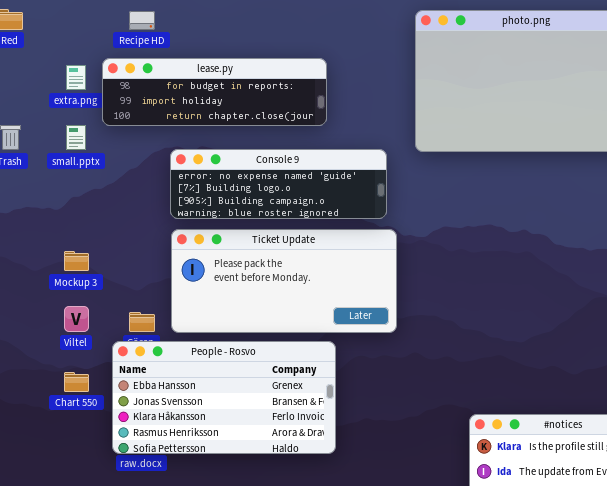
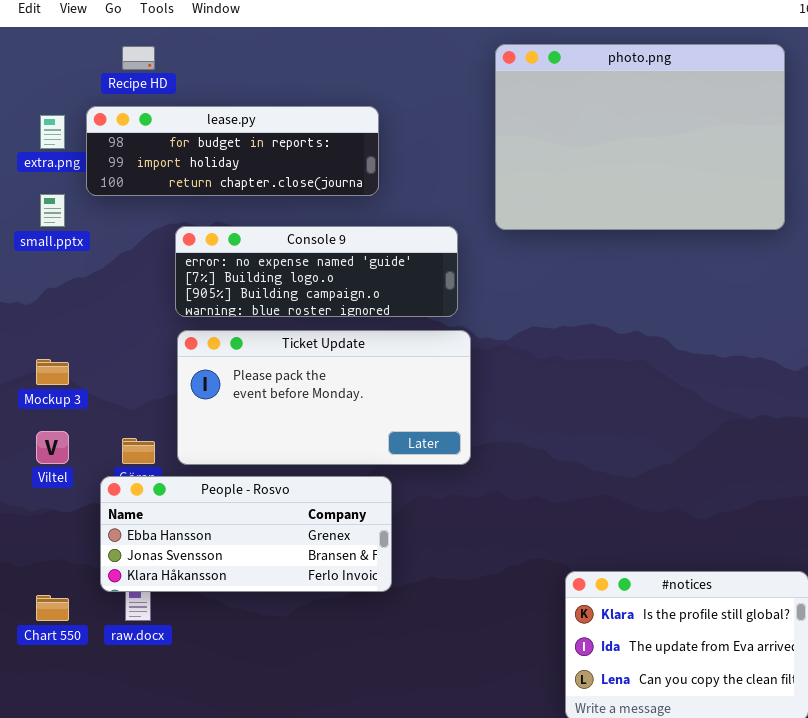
People - Rosvo: [112,341,336,454] -> [100,476,392,592], resized
Chart 550: [64,372,89,392] -> [36,595,69,621], moved

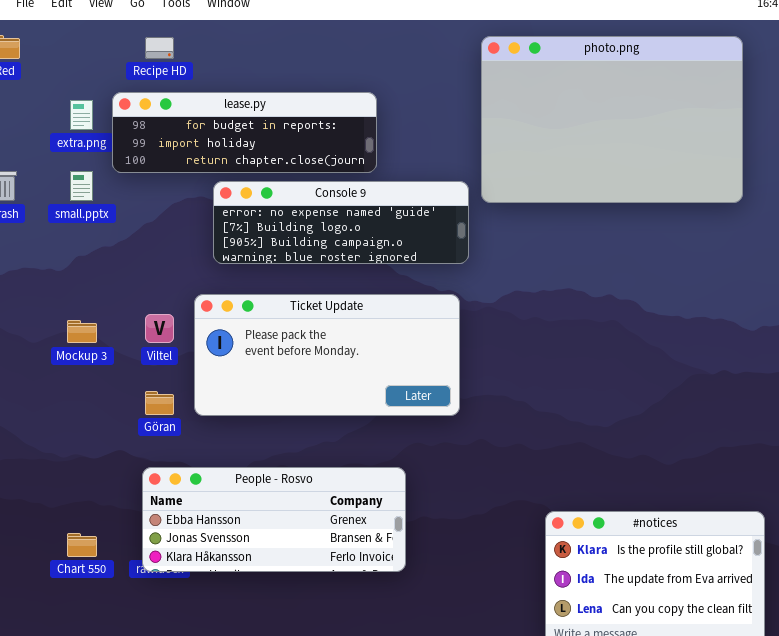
Console 9: [175,226,458,317] -> [213,181,469,264], moved
Viltel: [36,431,69,464] -> [145,314,174,343], moved
People - Rosvo: [100,476,392,592] -> [142,467,406,572], moved

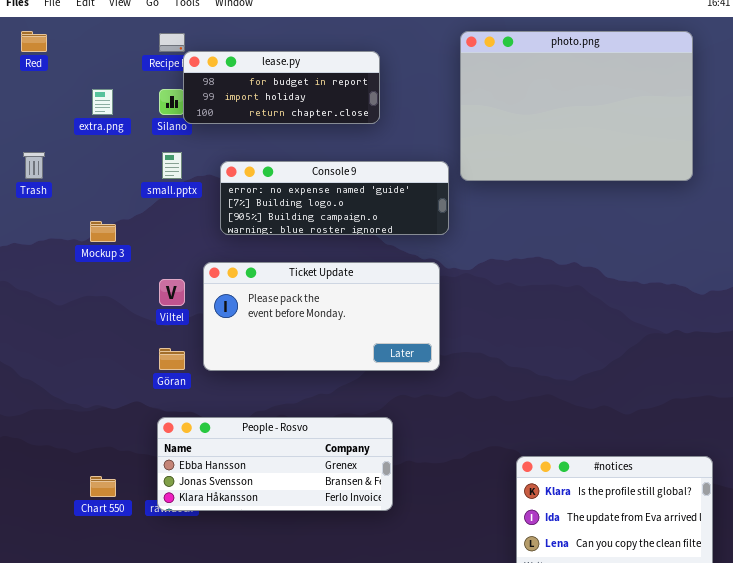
lease.py: [112,92,377,173] -> [183,51,380,124], moved, resized
small.pptx: [70,171,93,201] -> [162,152,182,179], moved
Mockup 3: [67,320,97,343] -> [90,221,116,242], moved

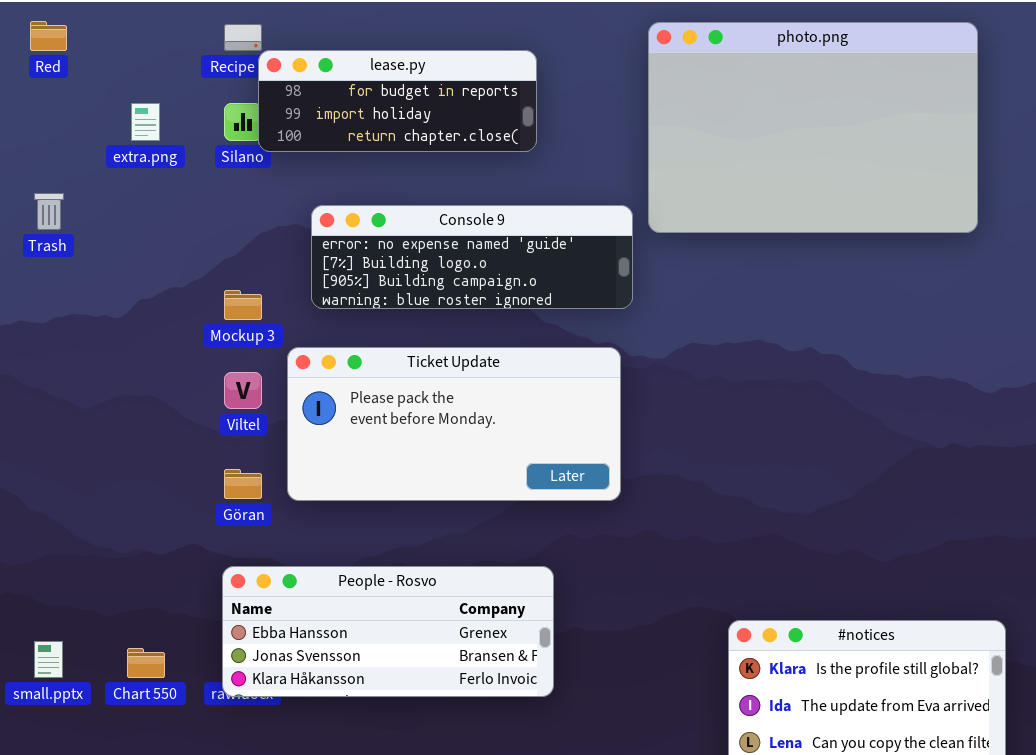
small.pptx: [162,152,182,179] -> [34,641,63,678], moved
Mockup 3: [90,221,116,242] -> [224,290,262,320], moved

